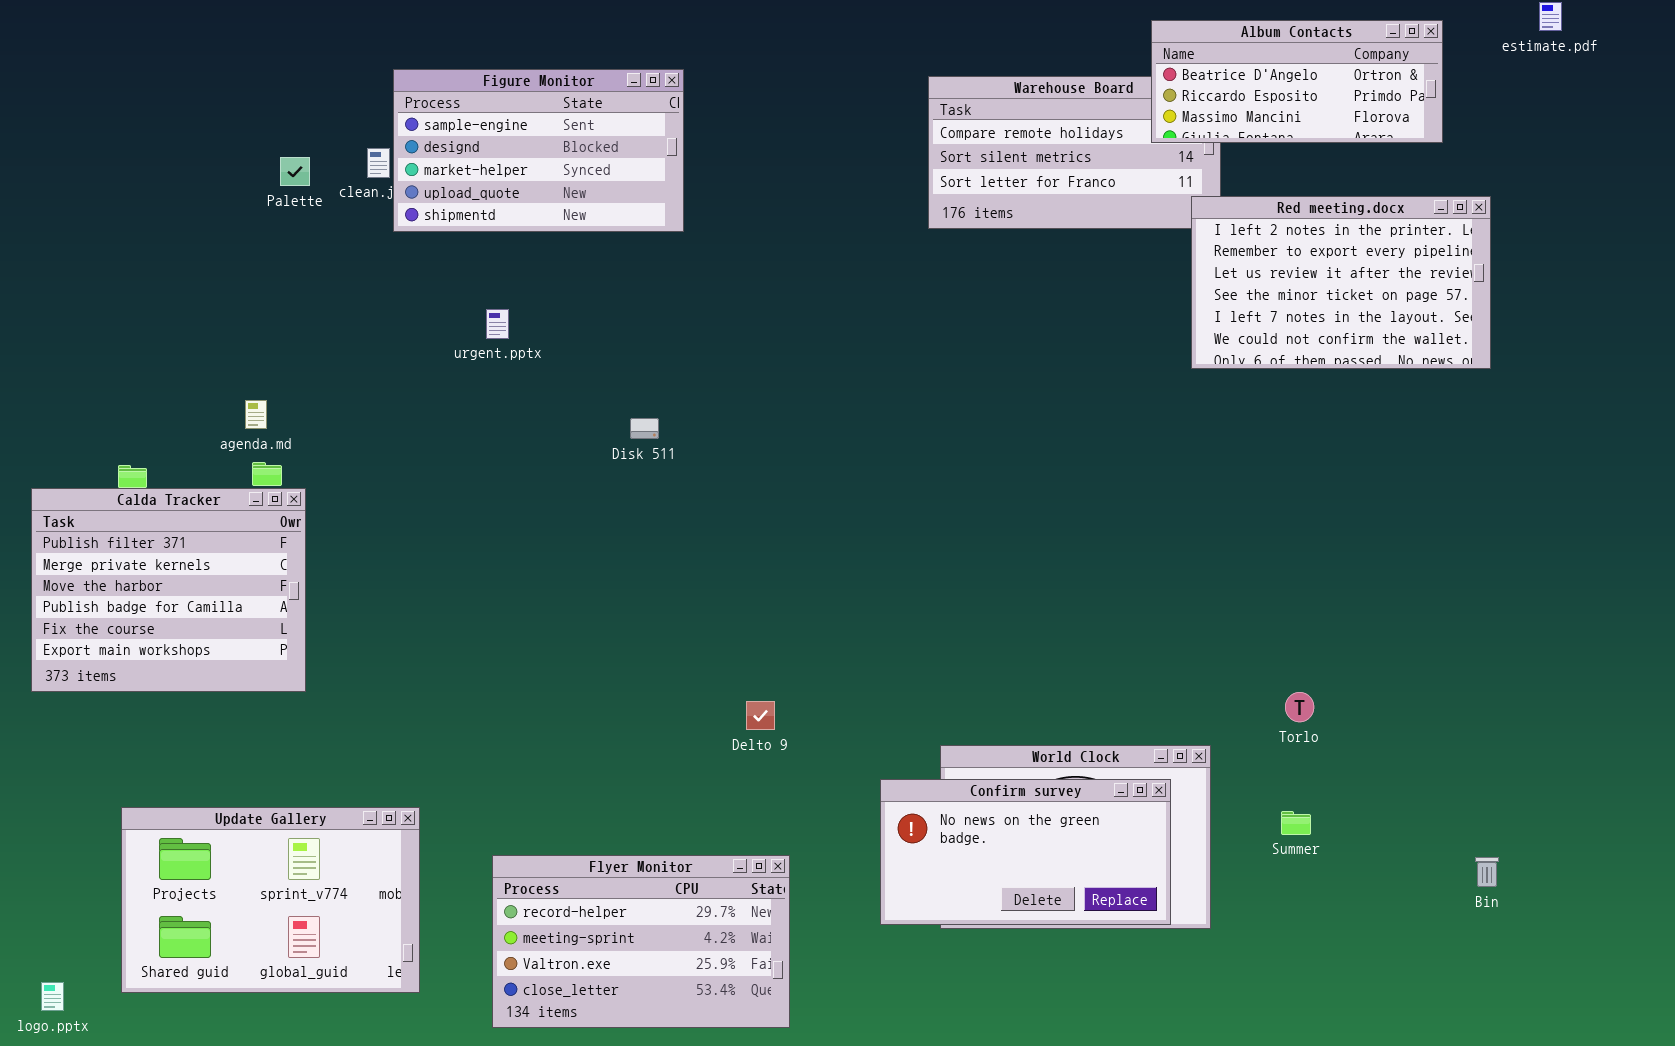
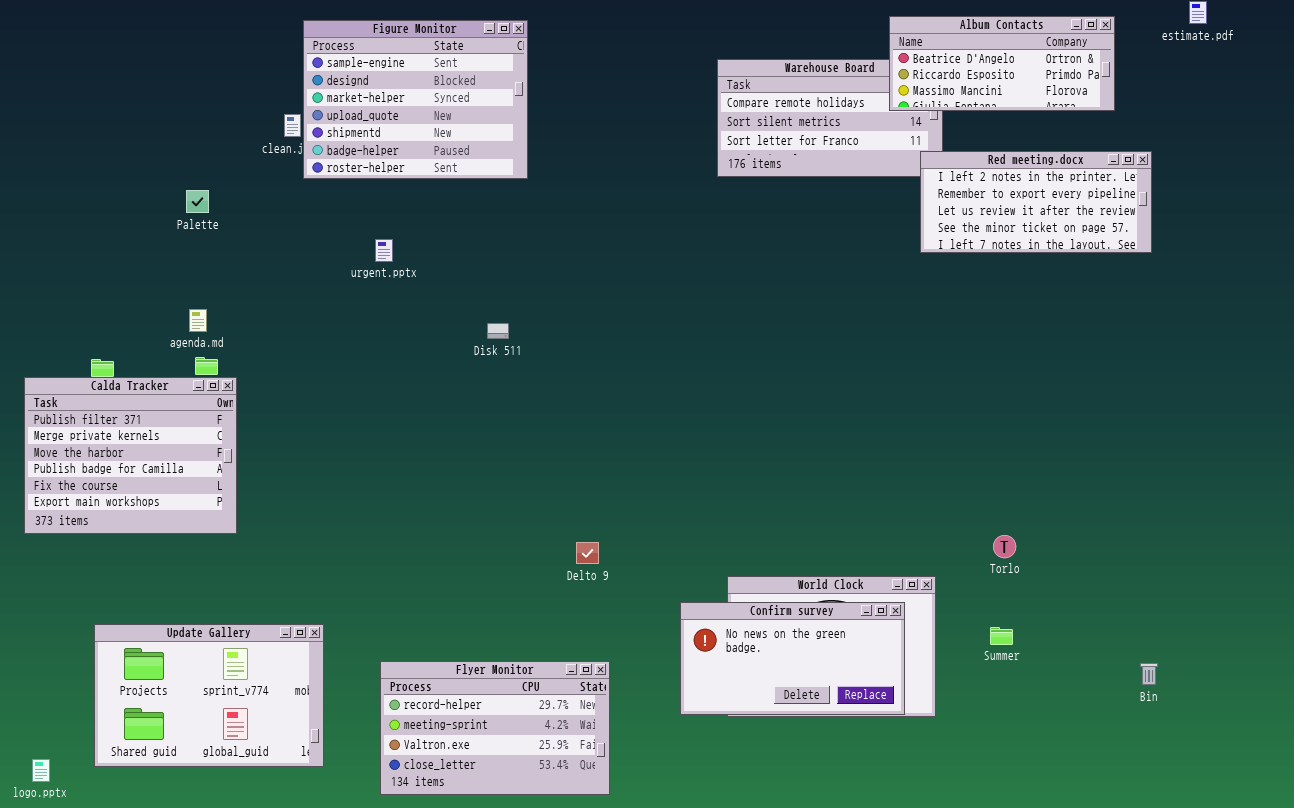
Figure Monitor: [393,69,684,232] -> [303,20,528,179], resized
Palette: [280,157,310,186] -> [186,190,209,213], moved
Red meeting.docx: [1191,196,1491,369] -> [920,151,1152,253], resized

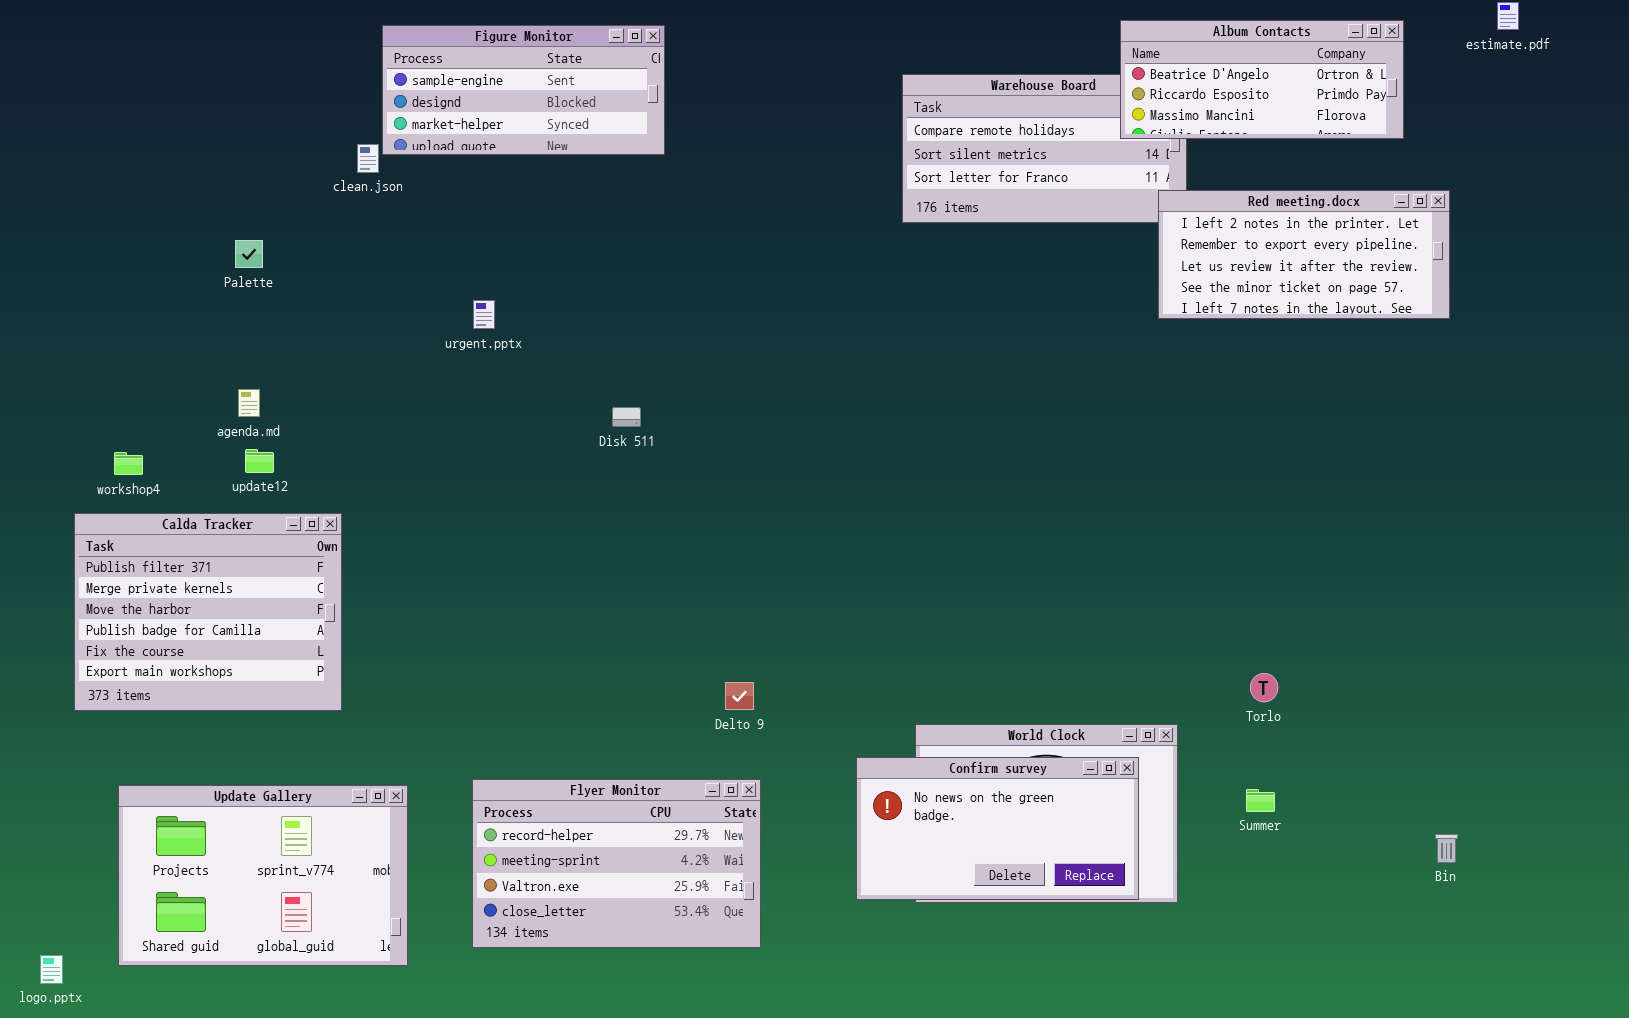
Figure Monitor: [303,20,528,179] -> [382,25,665,155], resized
Calda Tracker: [24,377,237,534] -> [74,513,342,711], moved
Flyer Monitor: [380,661,610,795] -> [472,779,761,948], moved

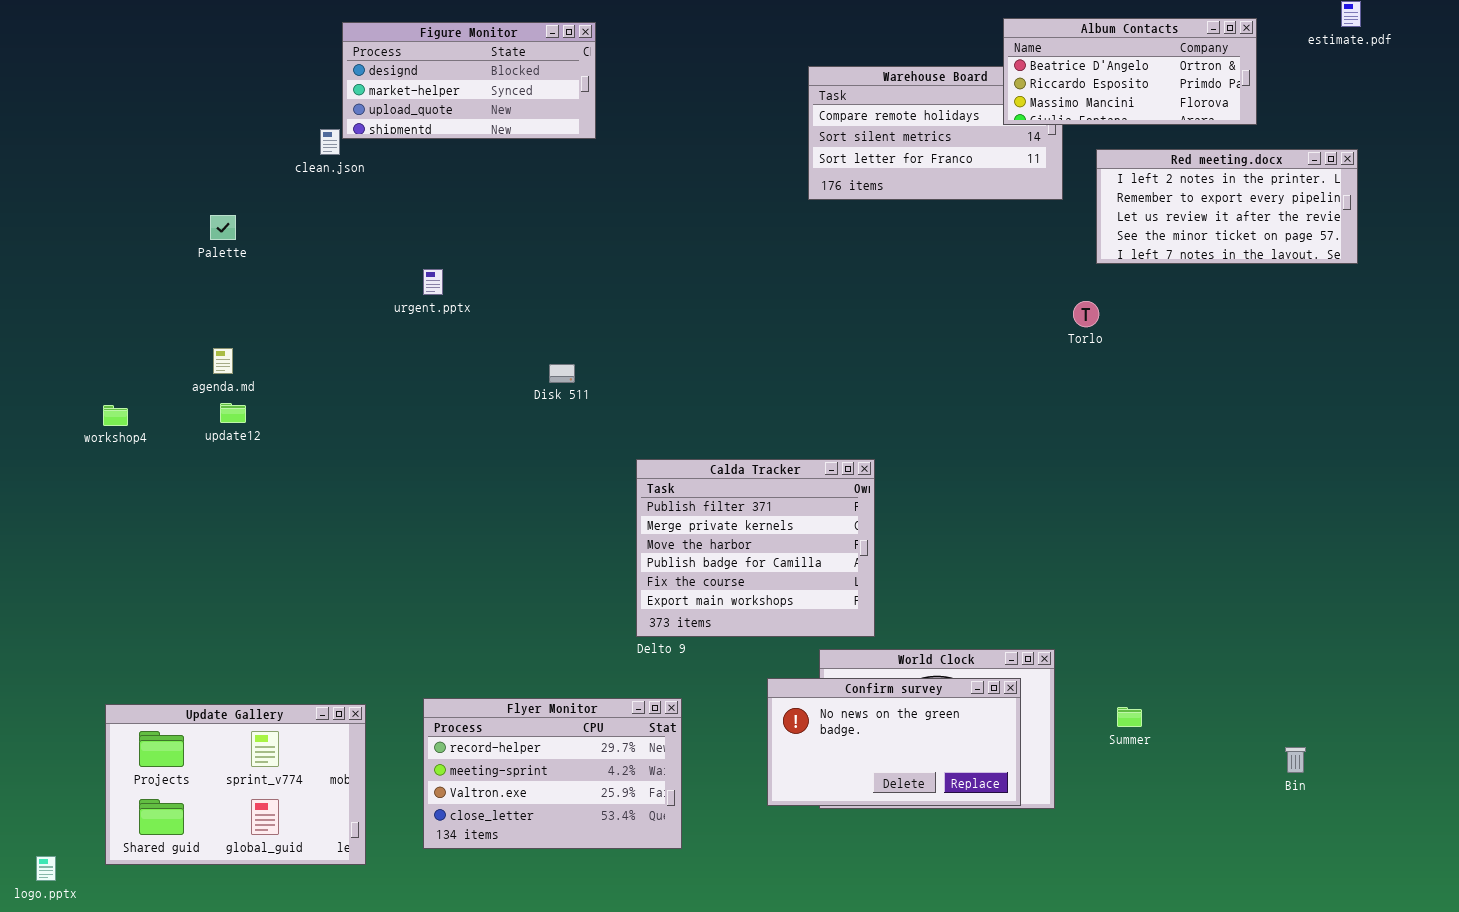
Figure Monitor: [382,25,665,155] -> [342,22,596,139], scrolled down 1 row
Red meeting.docx: [1158,190,1450,319] -> [1096,149,1358,264], moved
Calda Tracker: [74,513,342,711] -> [636,459,875,637], moved
Torlo: [1250,673,1278,702] -> [1073,301,1099,327], moved

